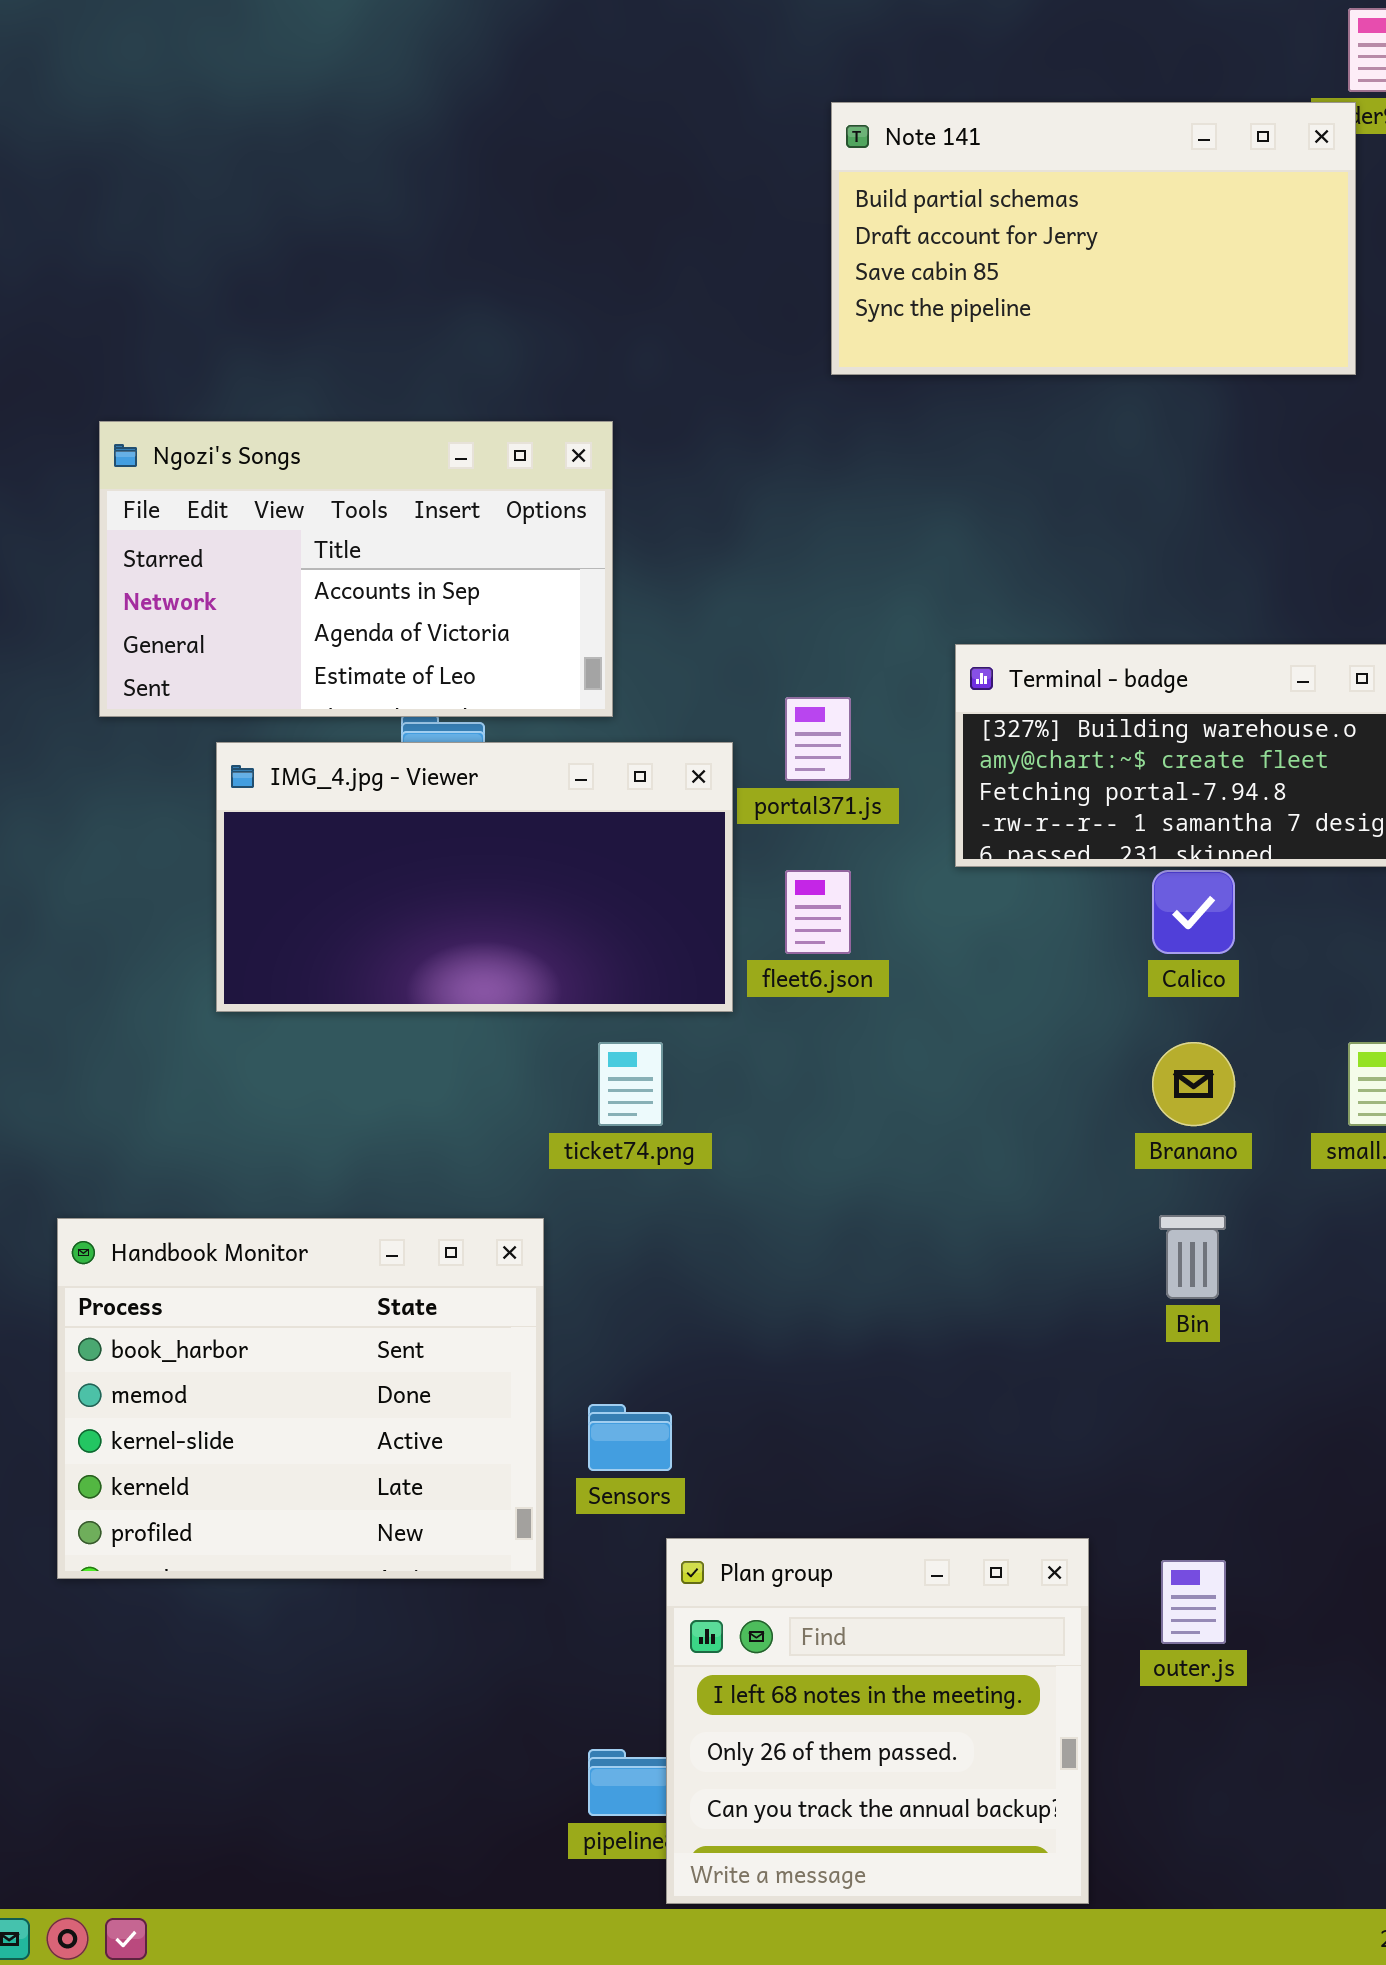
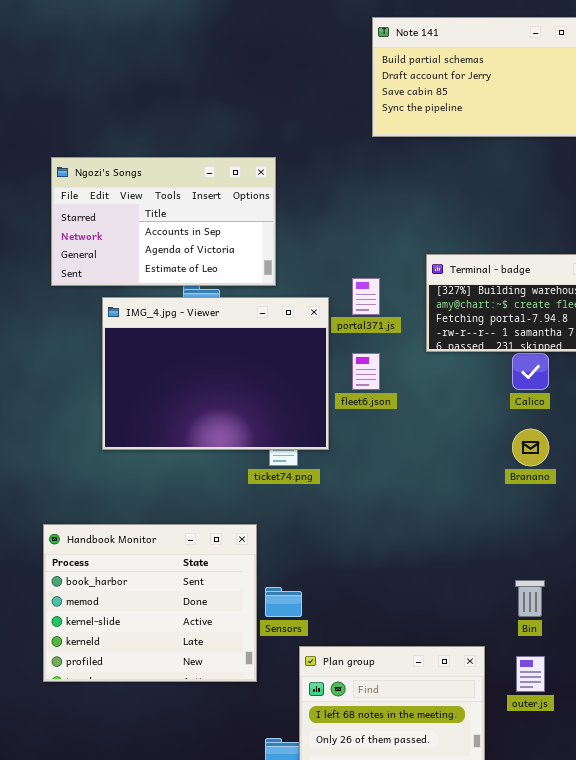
IMG_4.jpg - Viewer: [216,742,733,1012] -> [102,297,329,450], resized
Bin: [1159,1215,1226,1299] -> [515,580,545,617], moved
Handbook Monitor: [57,1218,544,1579] -> [43,524,257,682], moved

